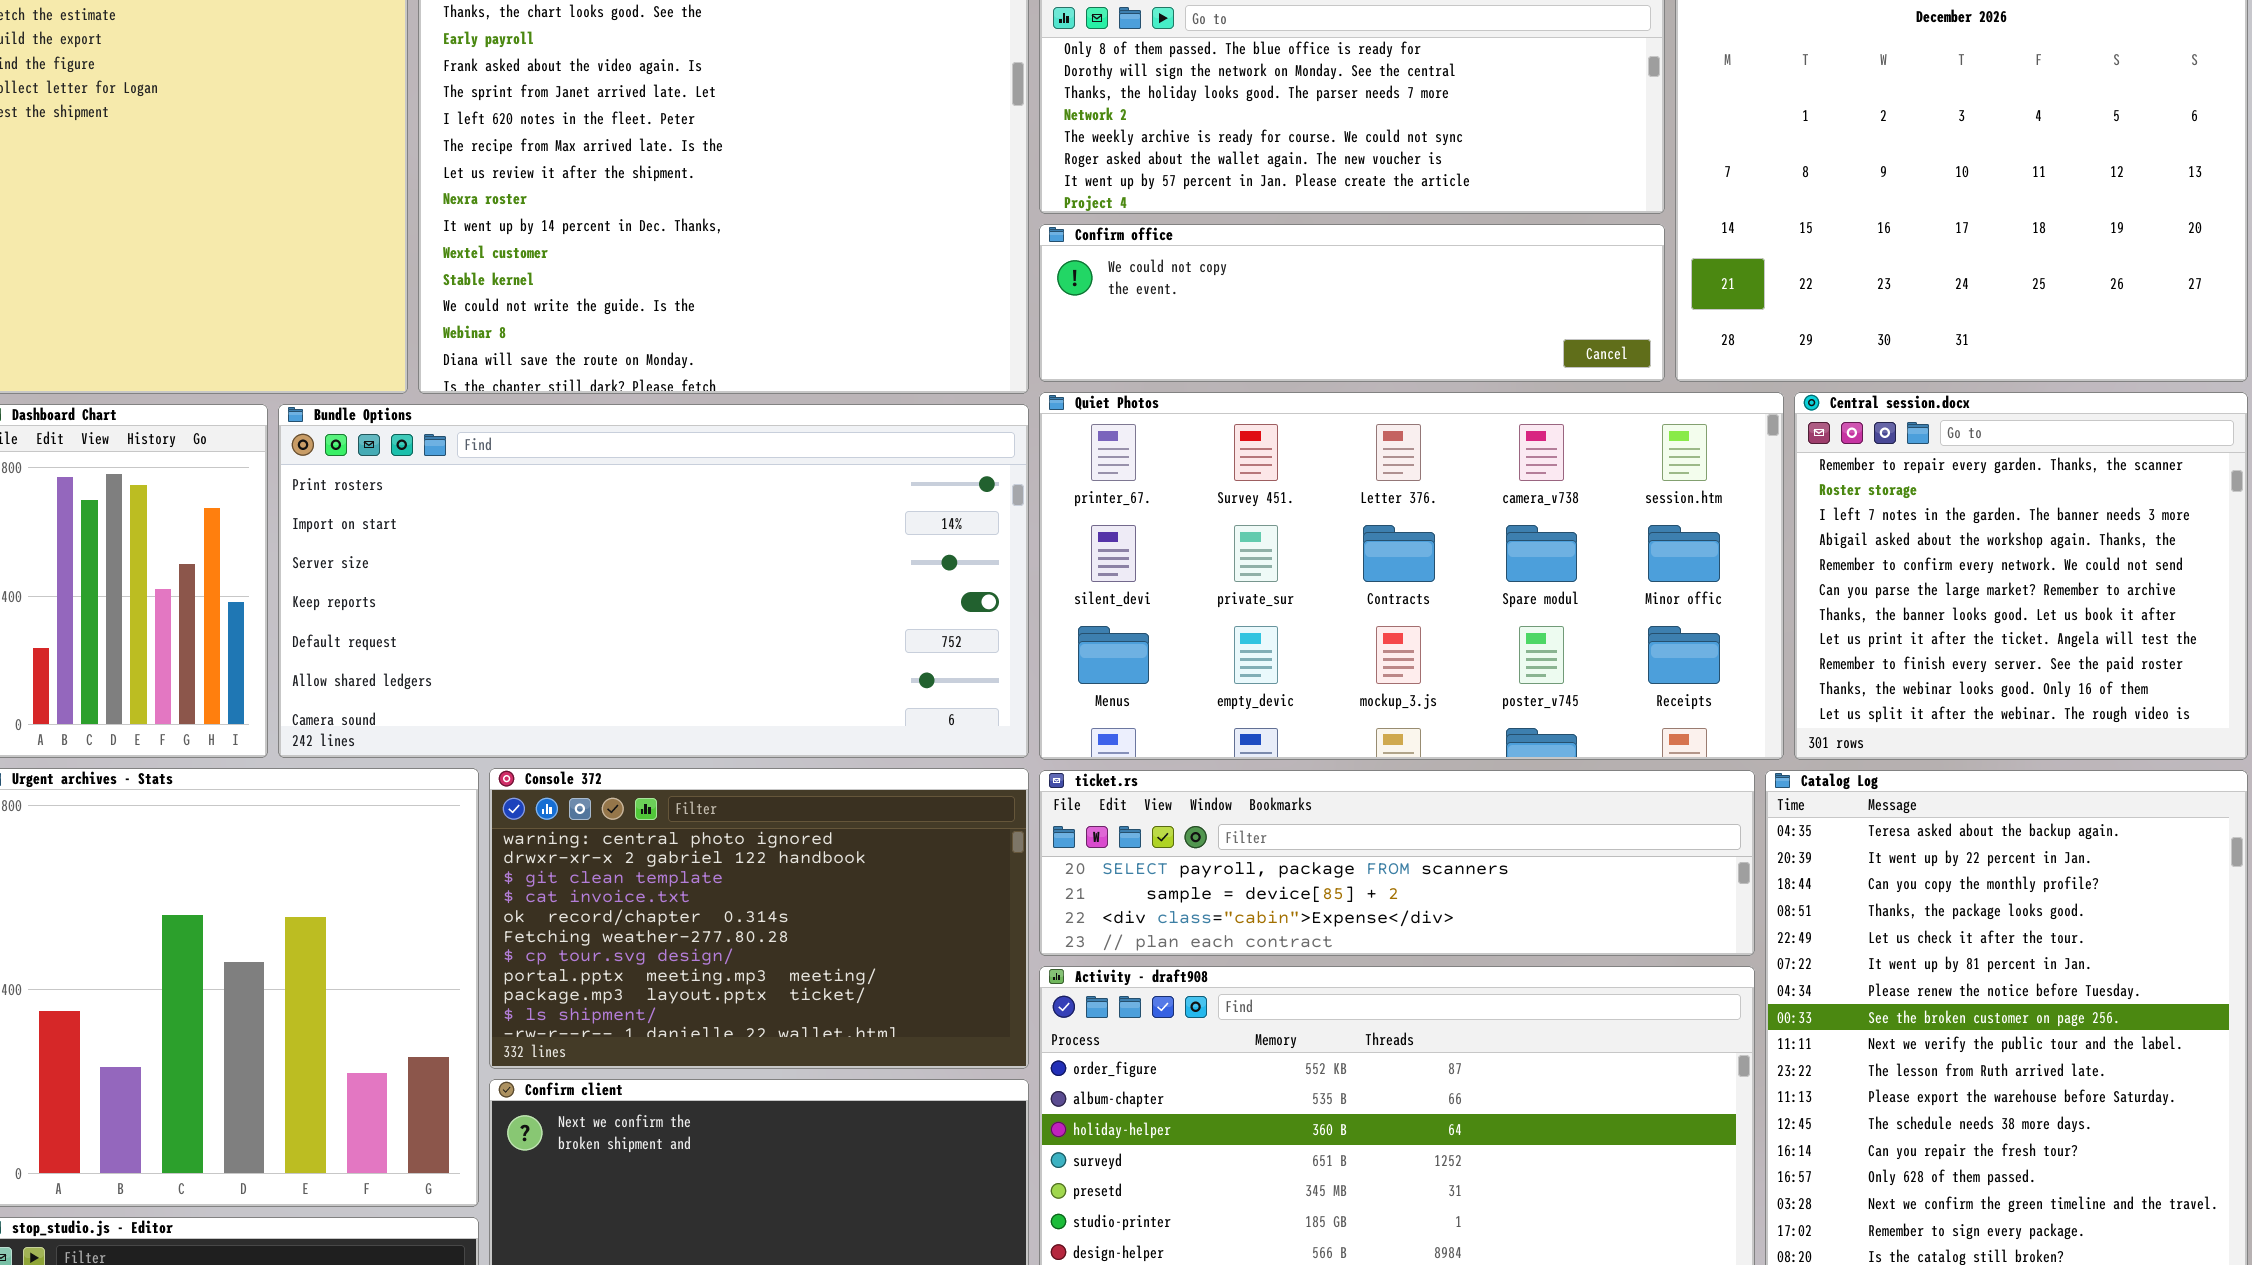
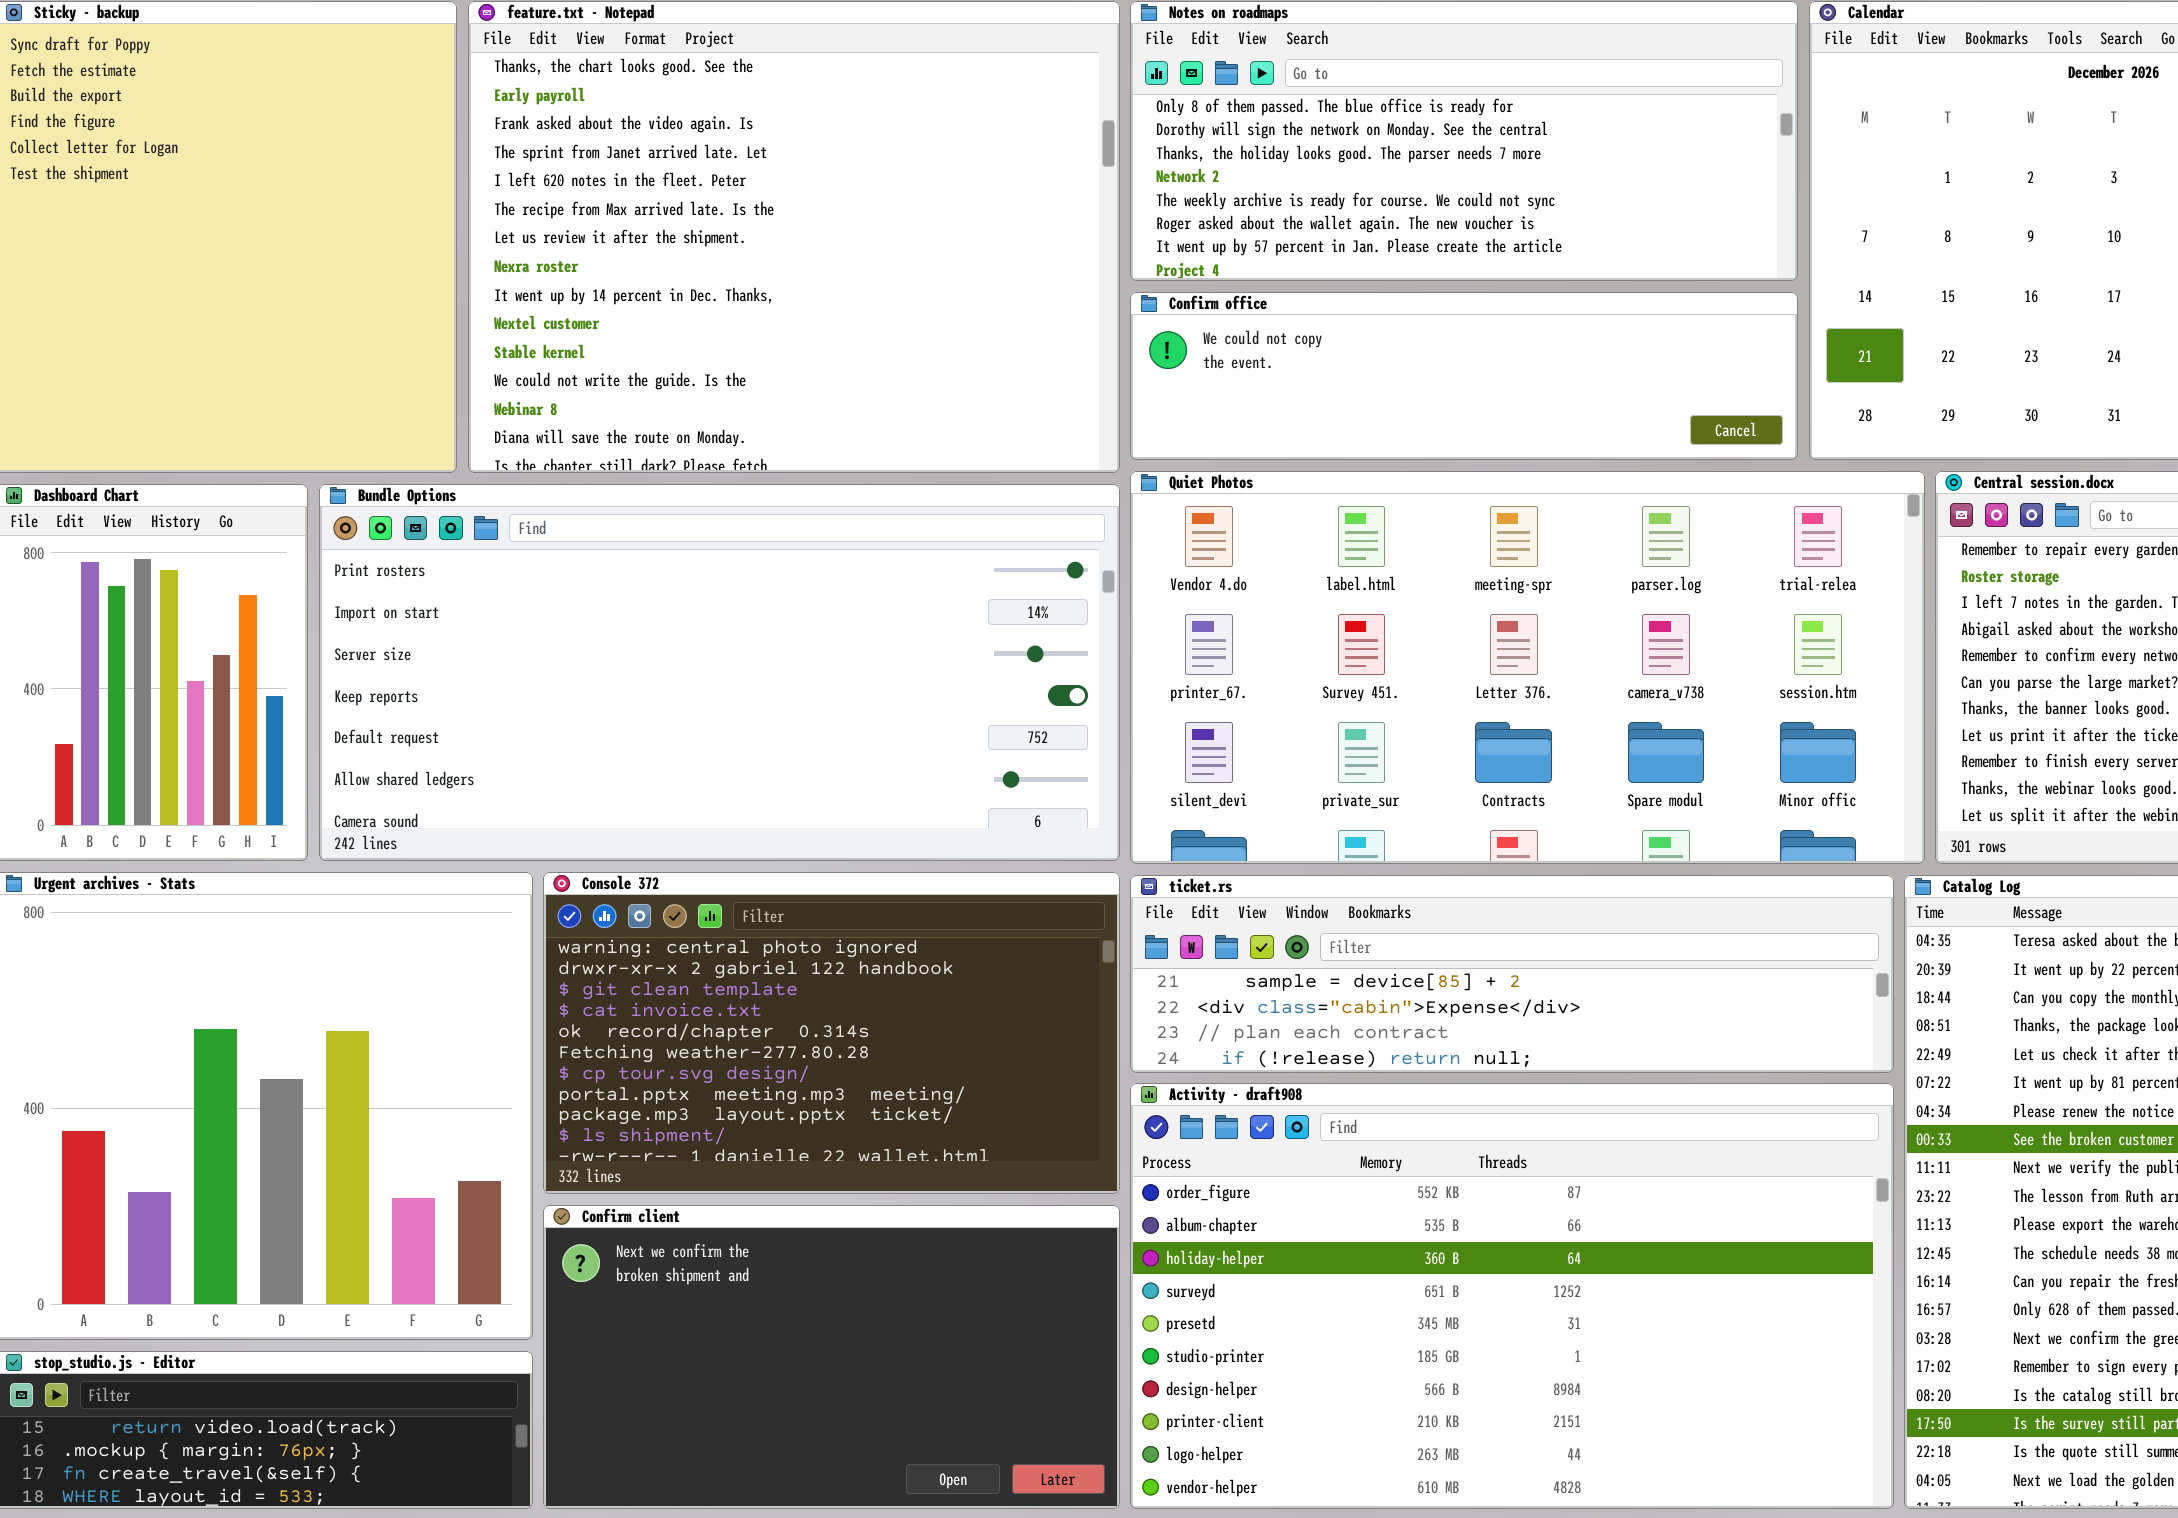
Quiet Photos: [1039,392,1784,760] -> [1130,471,1925,864], scrolled up 1 row
ticket.rs: [1039,770,1755,956] -> [1130,875,1894,1073], scrolled down 1 row

